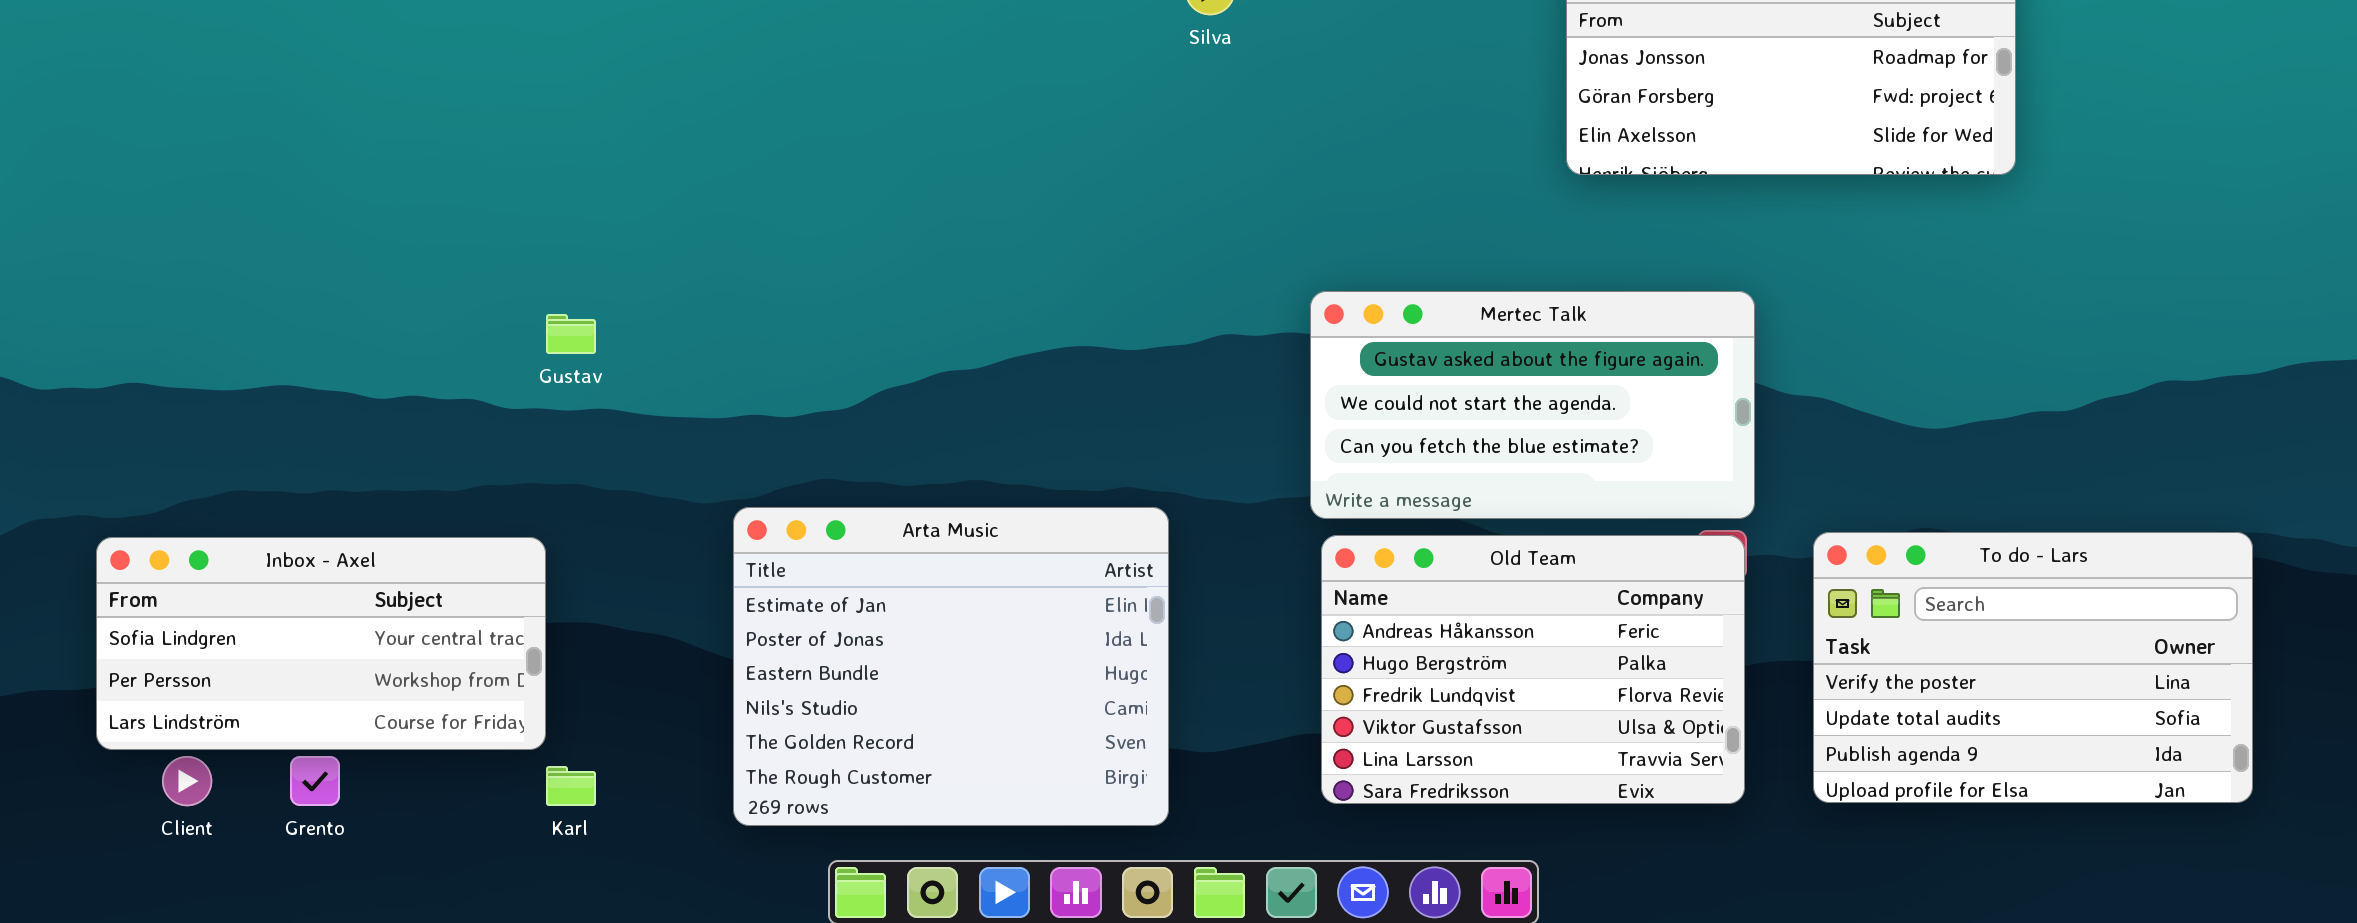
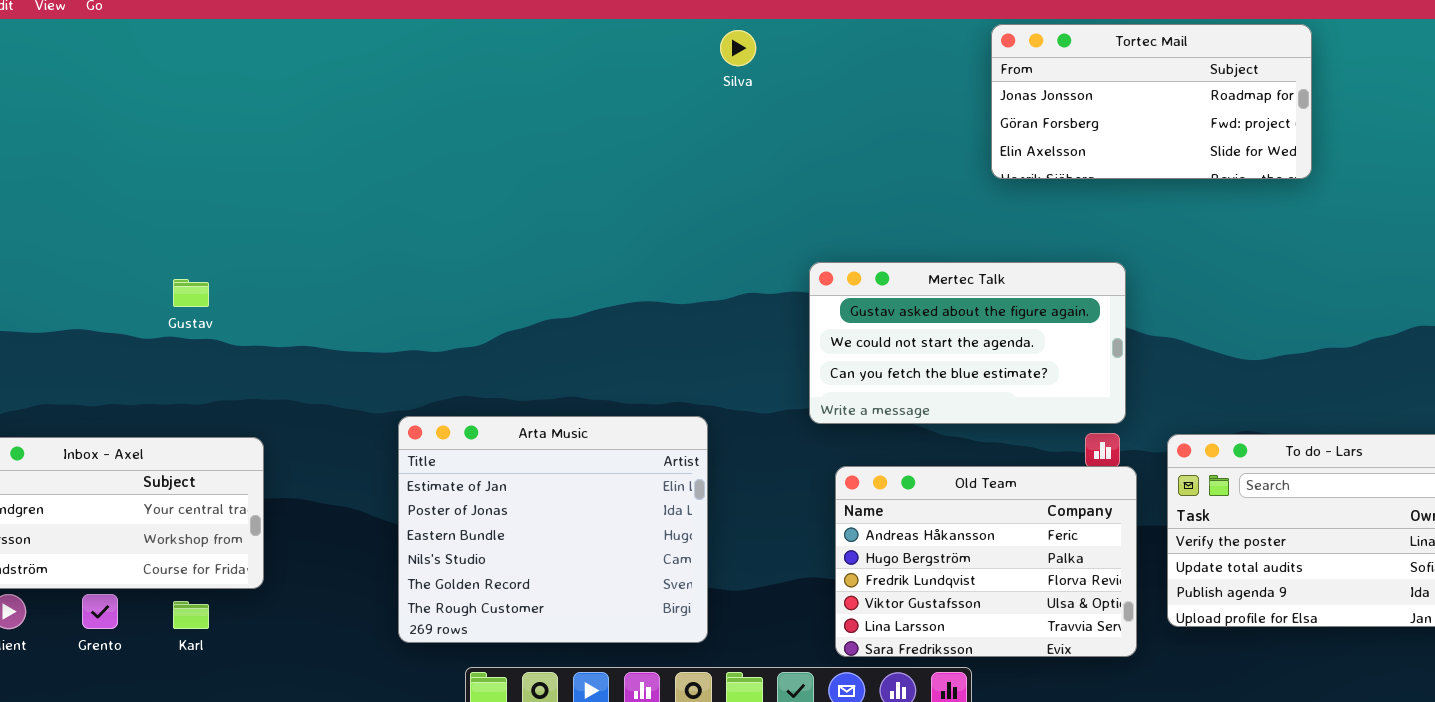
Gustav: [546,314,596,354] -> [173,279,209,307], moved
Old Team: [1321,535,1745,804] -> [835,466,1137,657], moved
Karl: [546,766,596,806] -> [173,601,209,629], moved

